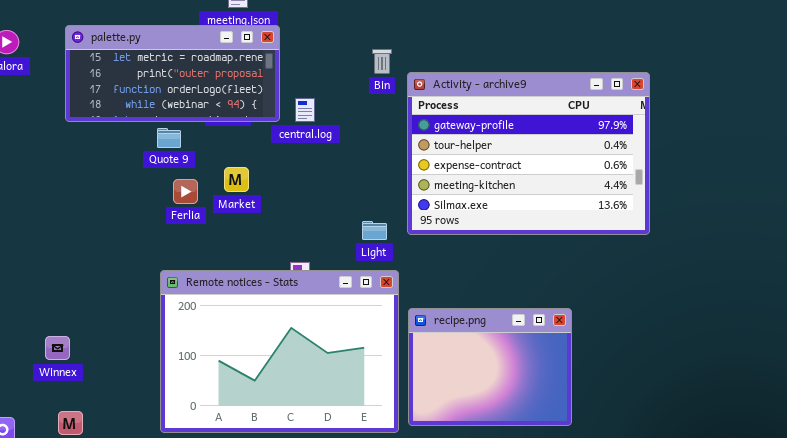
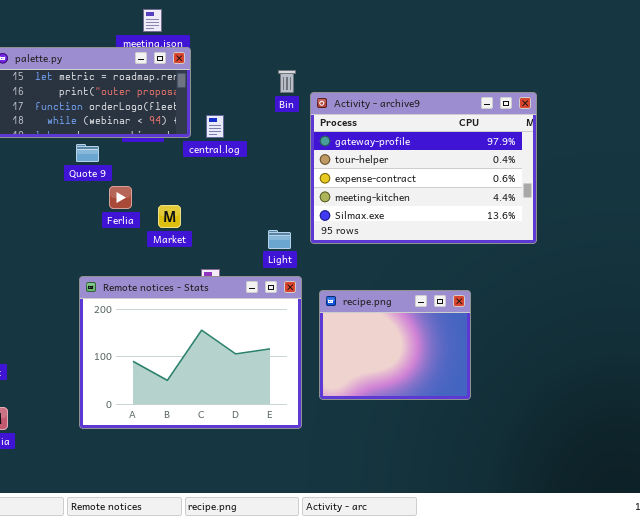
Market: [224,167,249,192] -> [158,205,181,228], moved
Ferlia: [173,179,198,204] -> [109,186,132,209], moved
recipe.png: [408,308,572,426] -> [319,290,471,400], moved

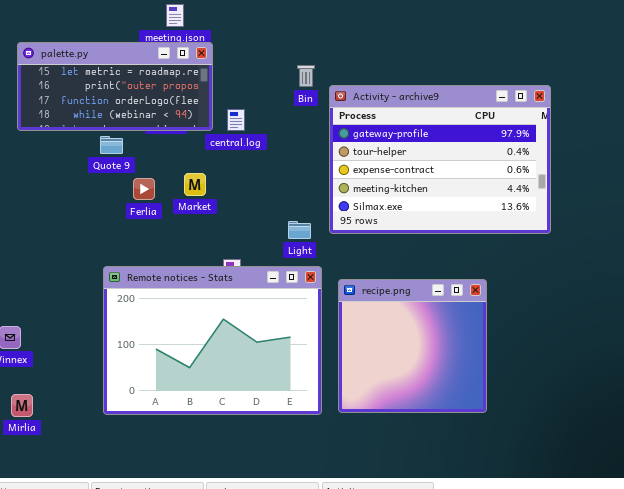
Market: [158,205,181,228] -> [184,173,206,196], moved
recipe.png: [319,290,471,400] -> [338,279,487,413], resized

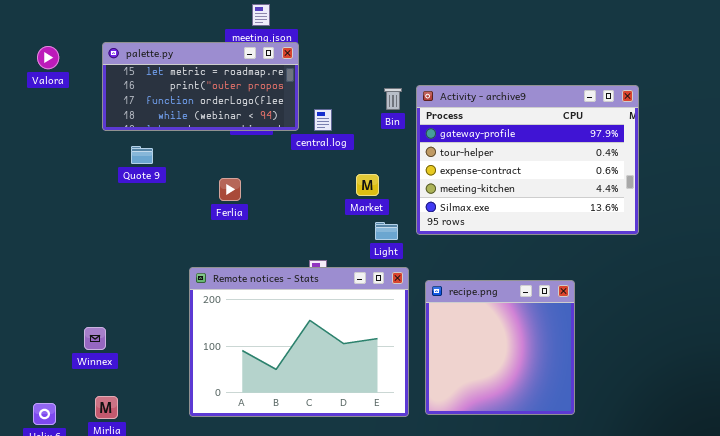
Bin: [297,65,315,87] -> [384,88,402,110], moved
Quote 9: [100,136,123,154] -> [131,146,153,164], moved
Market: [184,173,206,196] -> [356,174,379,196], moved

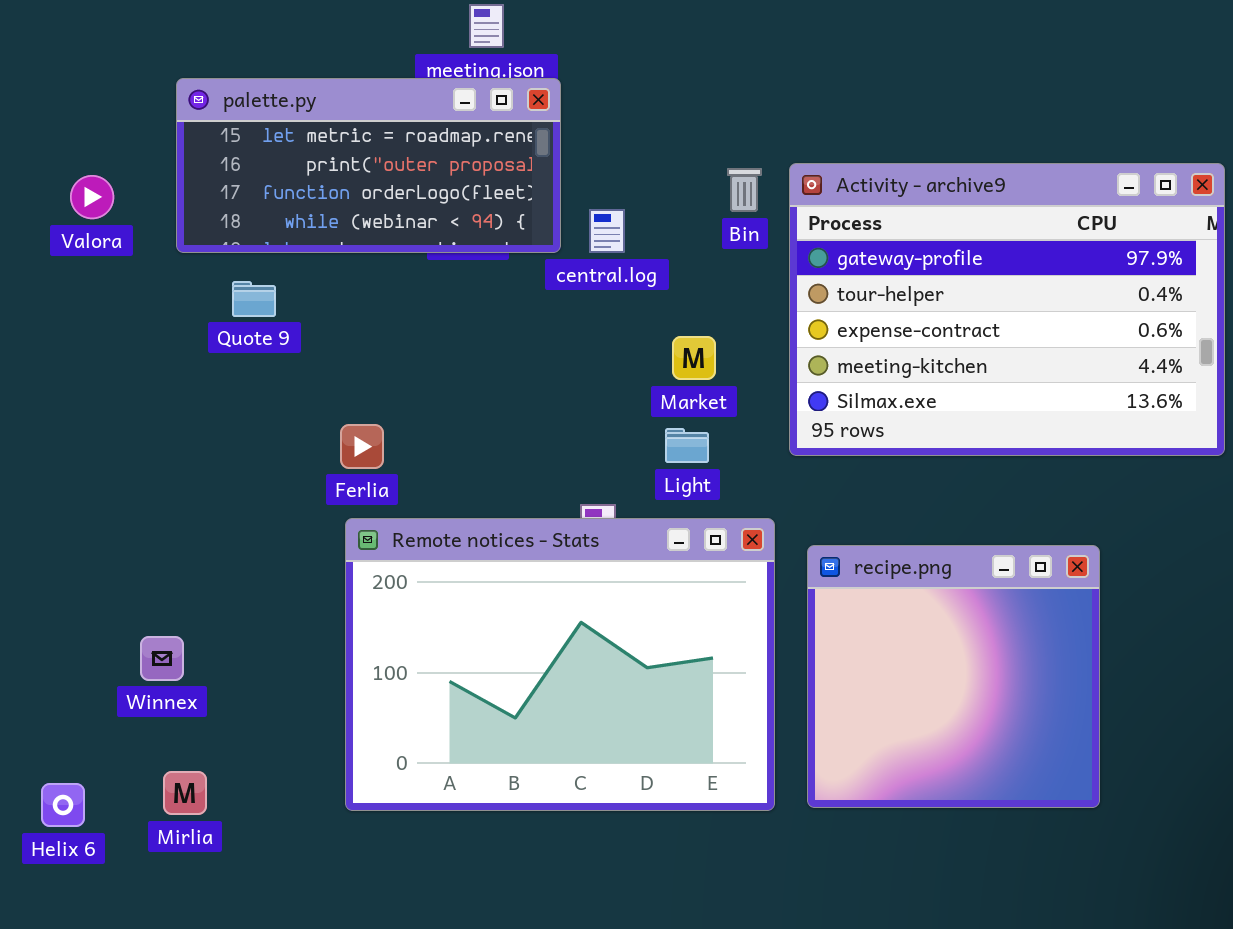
Valora: [37,46,59,69] -> [70,175,114,219], moved
Ferlia: [219,178,241,201] -> [340,424,384,469], moved
Light: [375,222,398,240] -> [665,428,709,463], moved

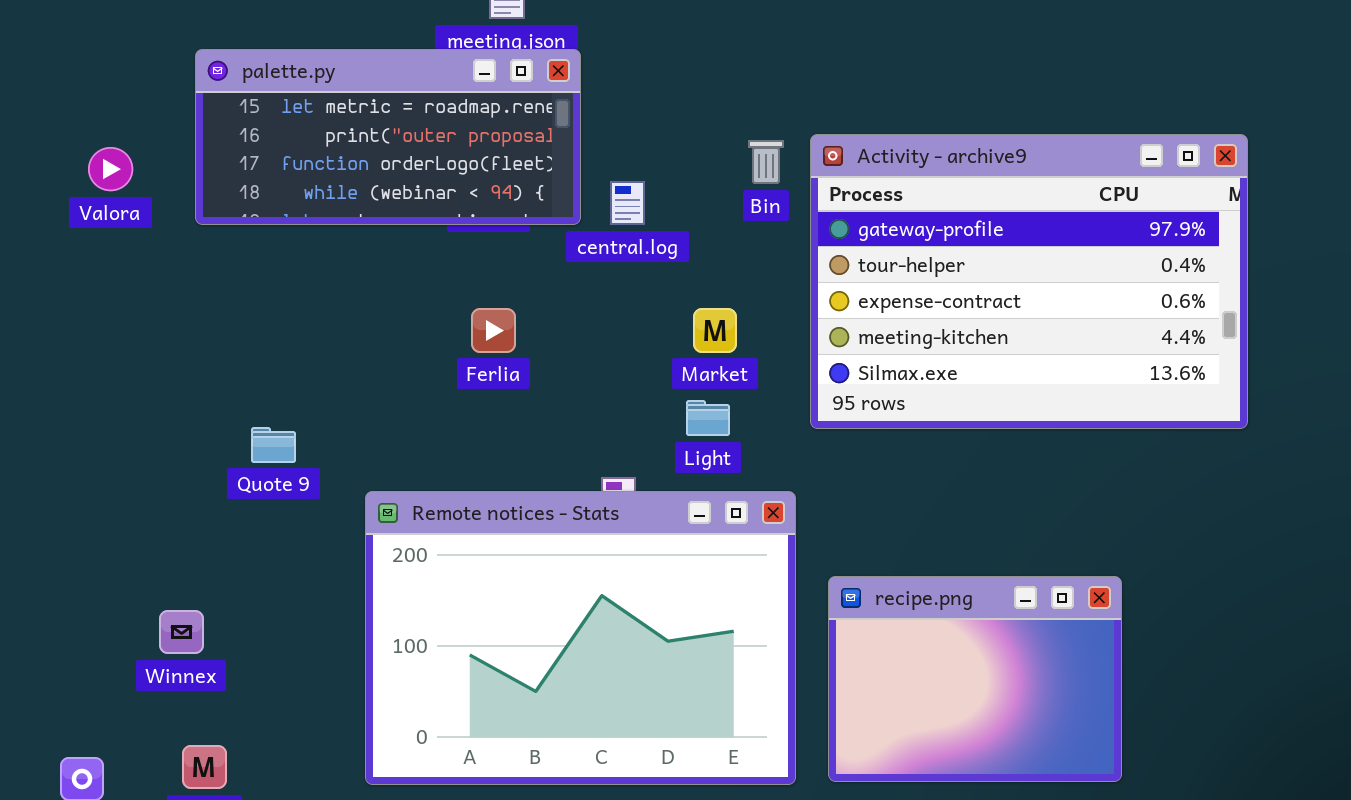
Quote 9: [232,281,276,317] -> [251,427,296,463], moved
Ferlia: [340,424,384,469] -> [471,308,516,353], moved
recipe.png: [807,545,1100,808] -> [828,576,1122,782], resized

